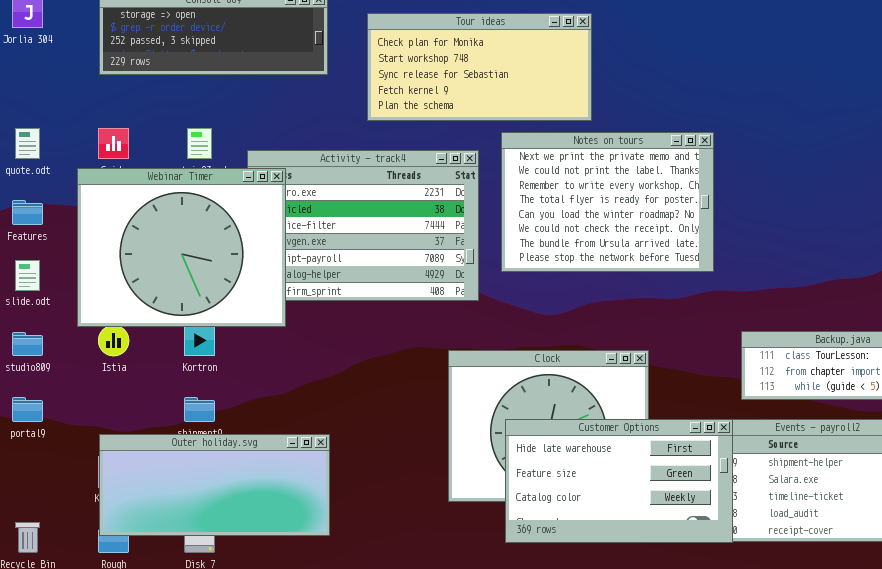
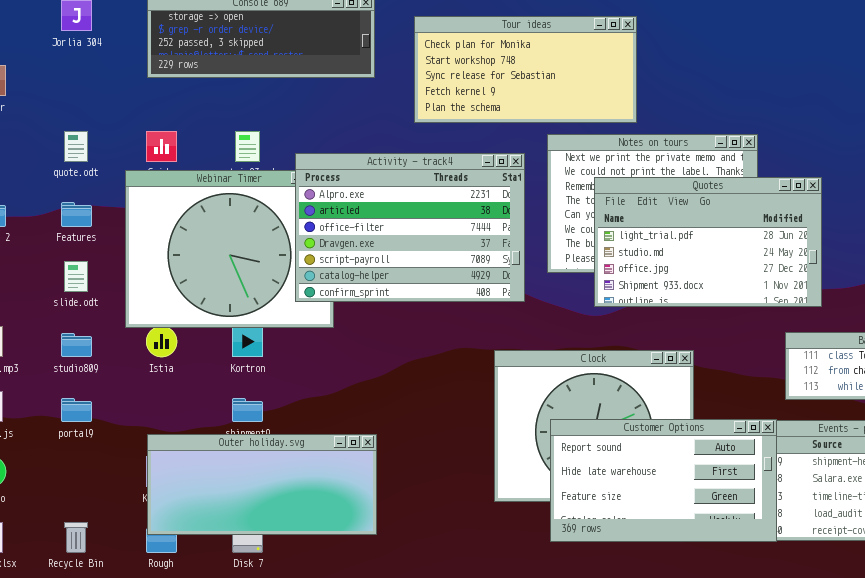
Activity - track4: [247,150,479,301] -> [295,153,525,302], raised
Quotes: none -> [594,177,822,307], opened
Customer Options: [505,419,733,543] -> [550,419,777,542], scrolled up 1 row

